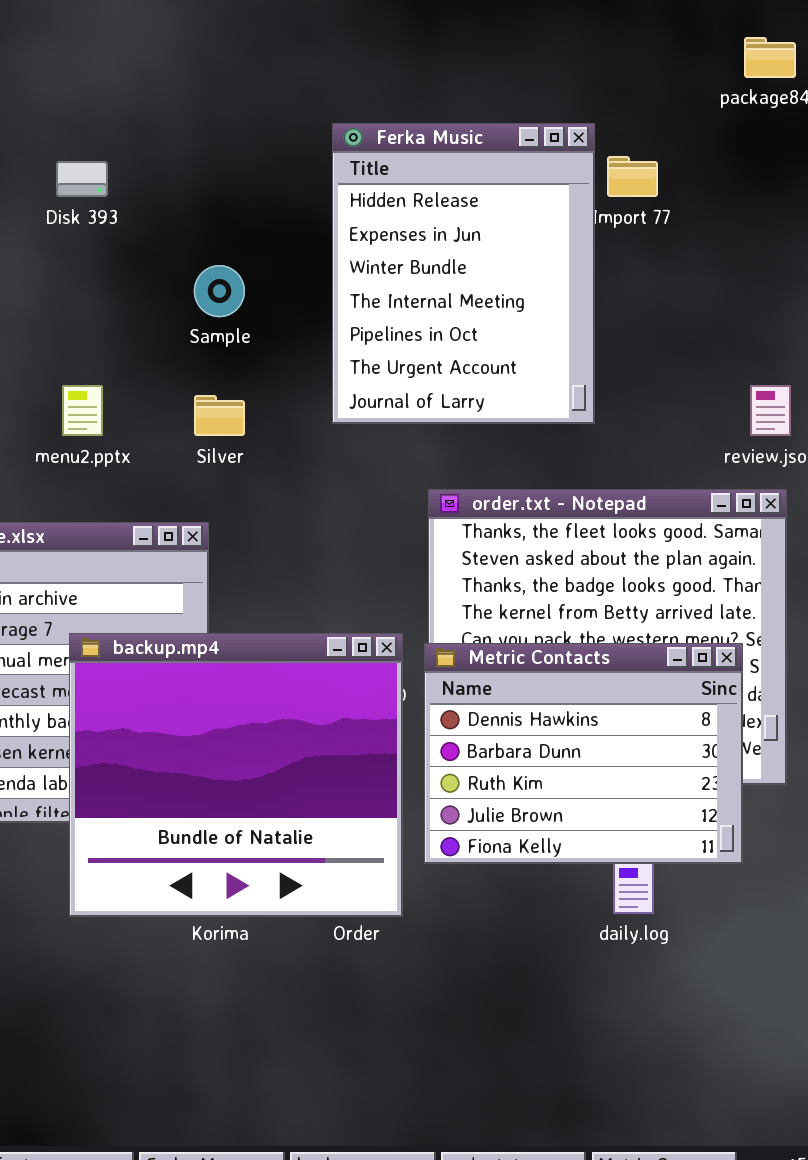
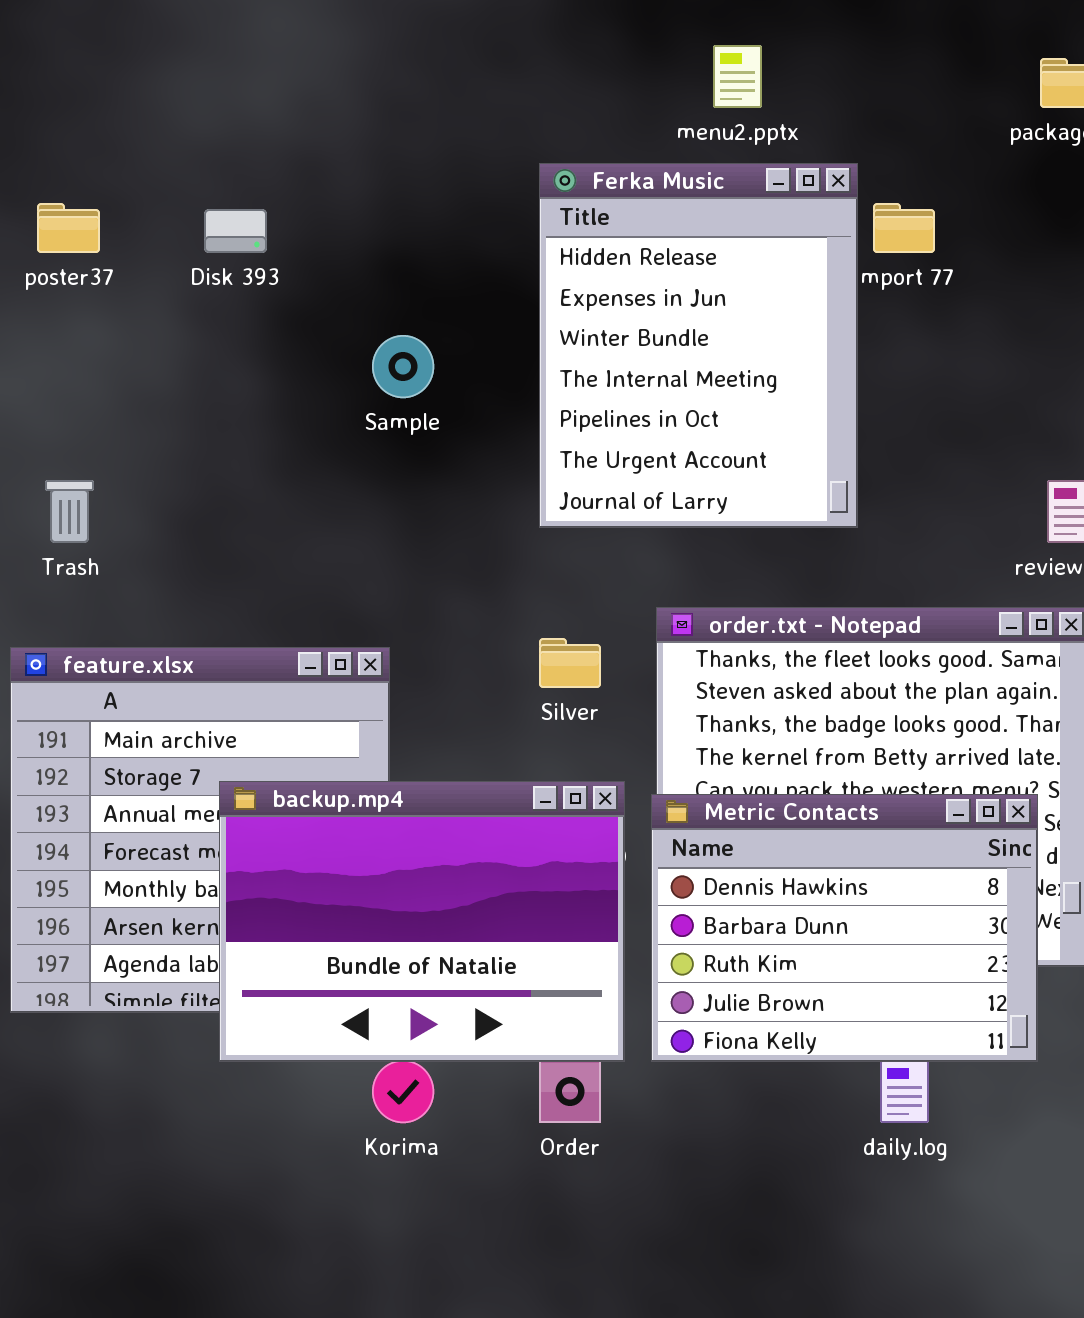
menu2.pptx: [62,385,103,436] -> [713,45,762,108], moved
Silver: [194,395,245,436] -> [539,638,601,688], moved
backup.mp4: [69,633,403,917] -> [219,781,625,1062], resized

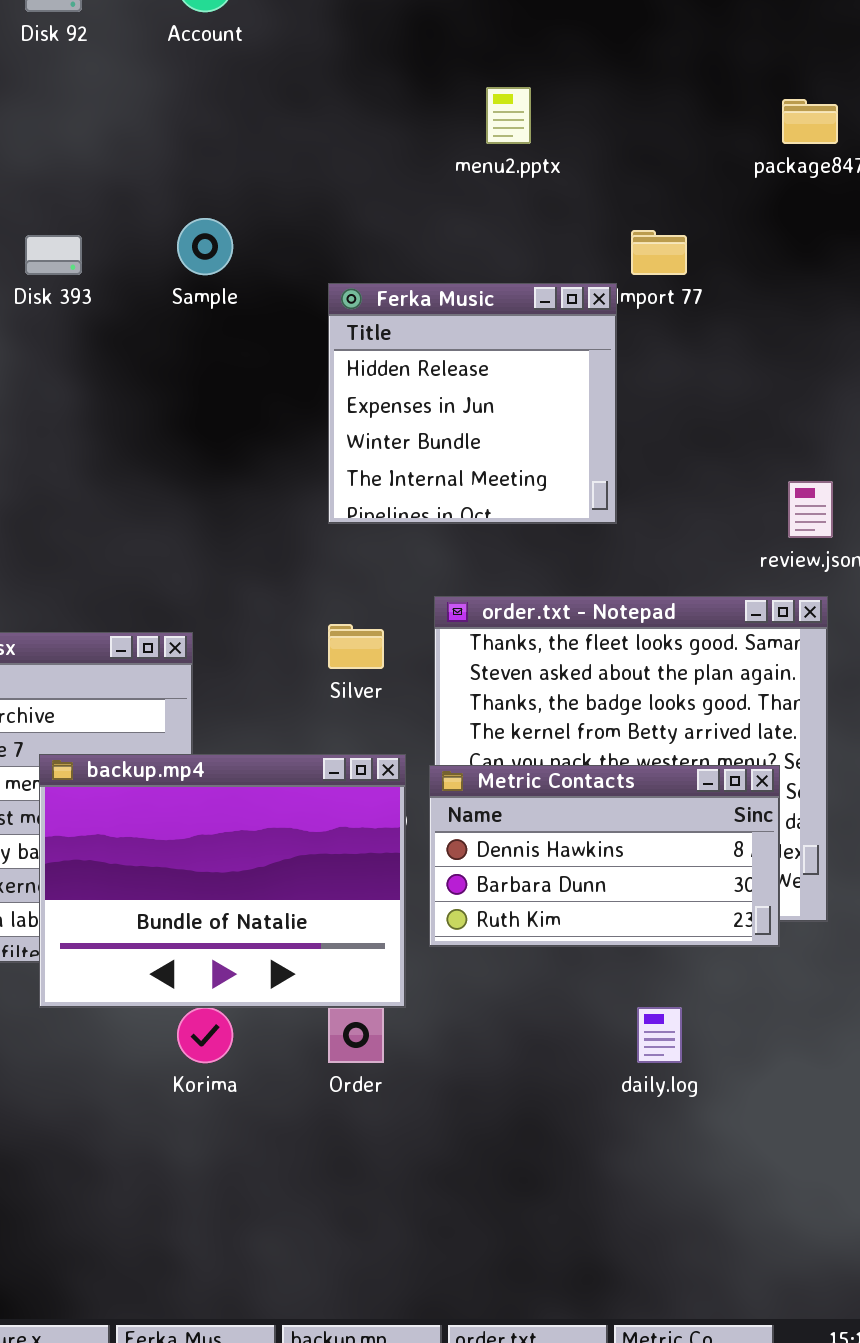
Ferka Music: [539,163,858,528] -> [328,283,617,524], resized
Sample: [372,335,434,398] -> [177,218,233,275], moved
Metric Contacts: [651,794,1038,1062] -> [429,765,780,947], resized

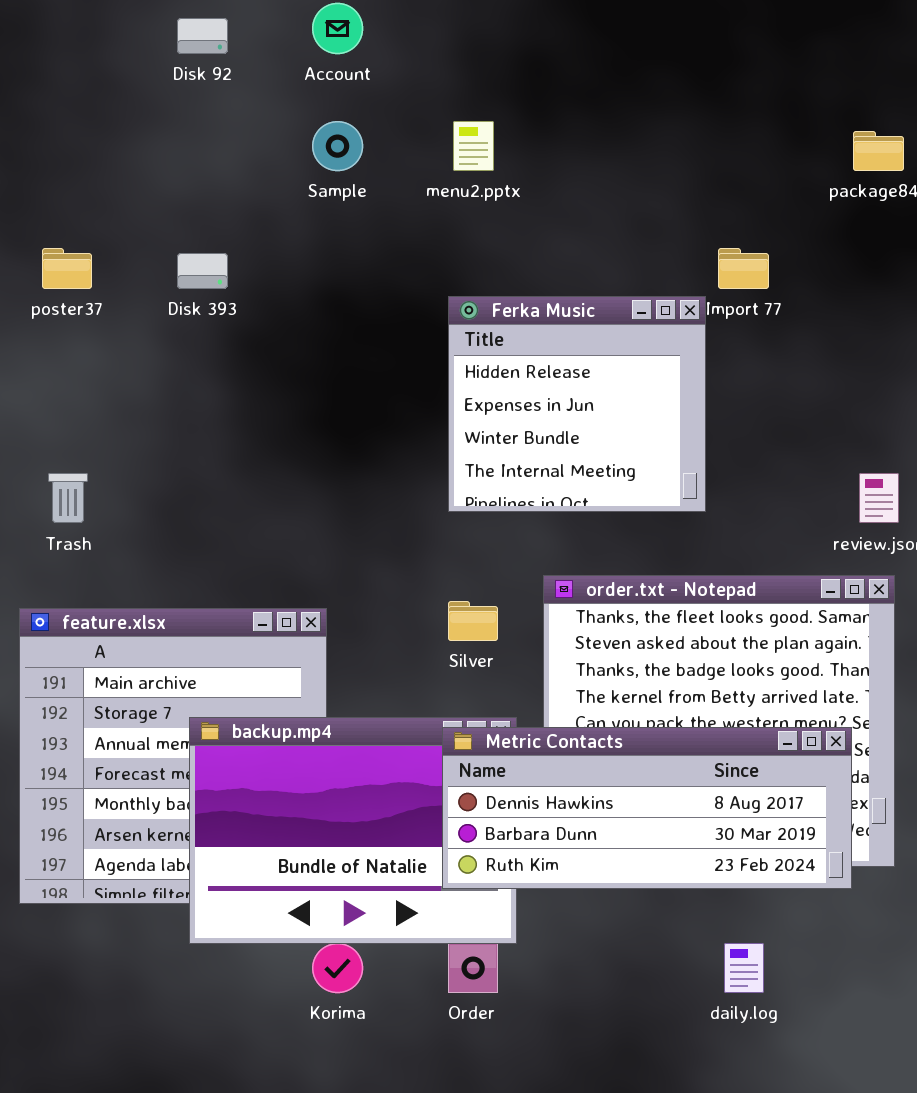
menu2.pptx: [486,87,531,144] -> [453,121,494,171], moved
Sample: [177,218,233,275] -> [312,121,363,171], moved
Metric Contacts: [429,765,780,947] -> [442,727,852,889], resized

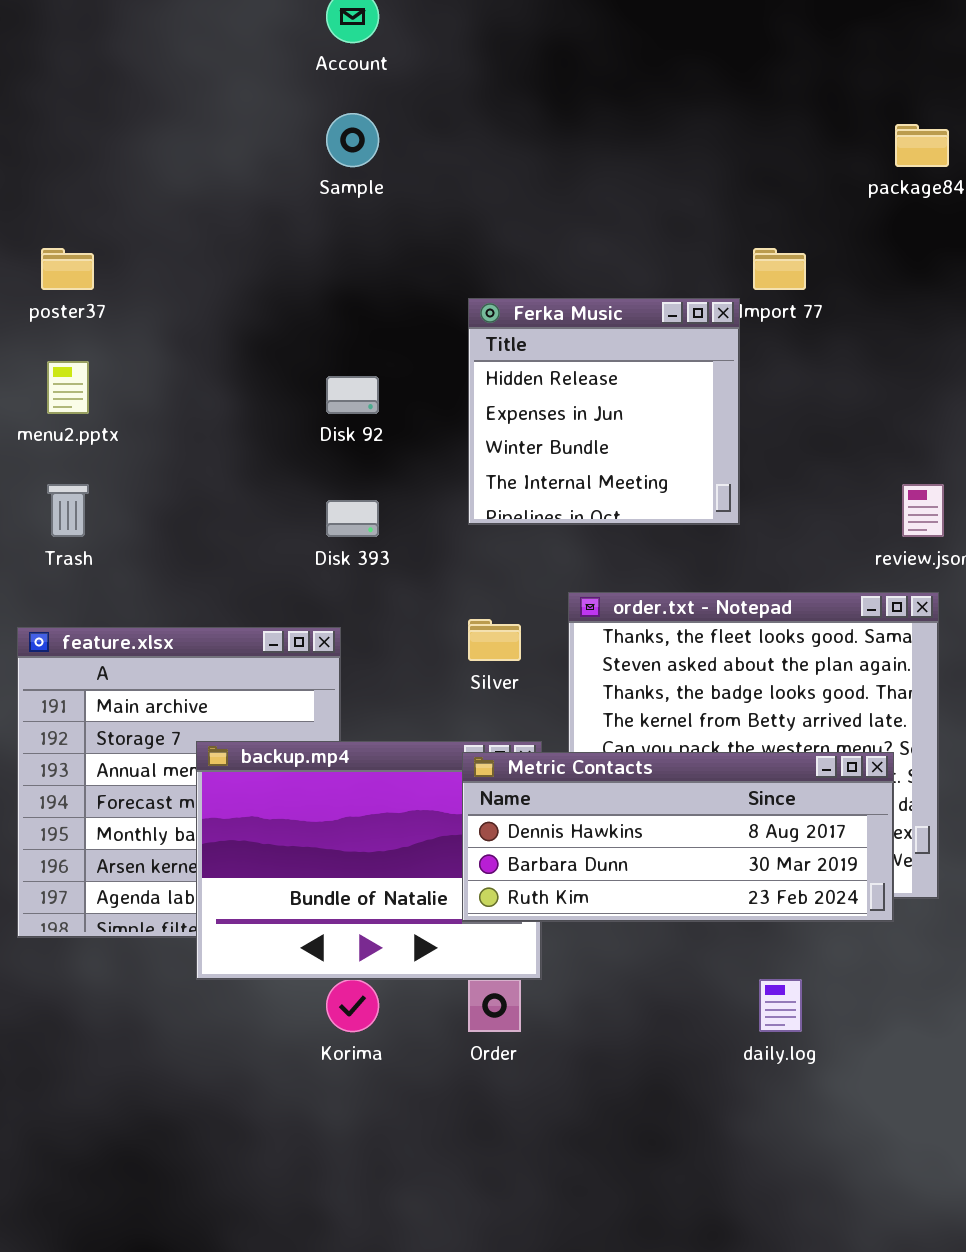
Disk 92: [177,18,228,54] -> [326,376,379,414], moved
menu2.pptx: [453,121,494,171] -> [47,361,89,414], moved
Disk 393: [177,253,228,289] -> [326,500,379,537], moved

